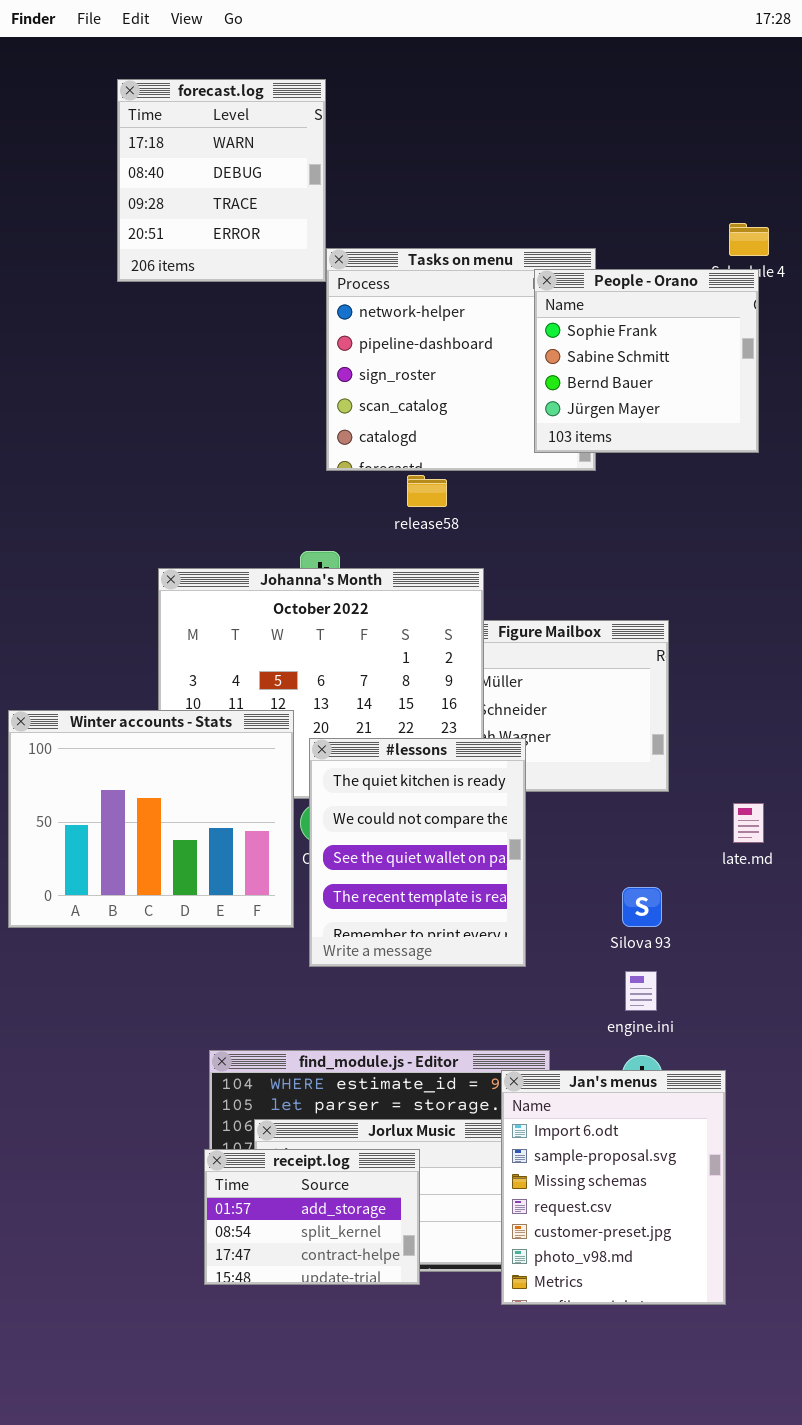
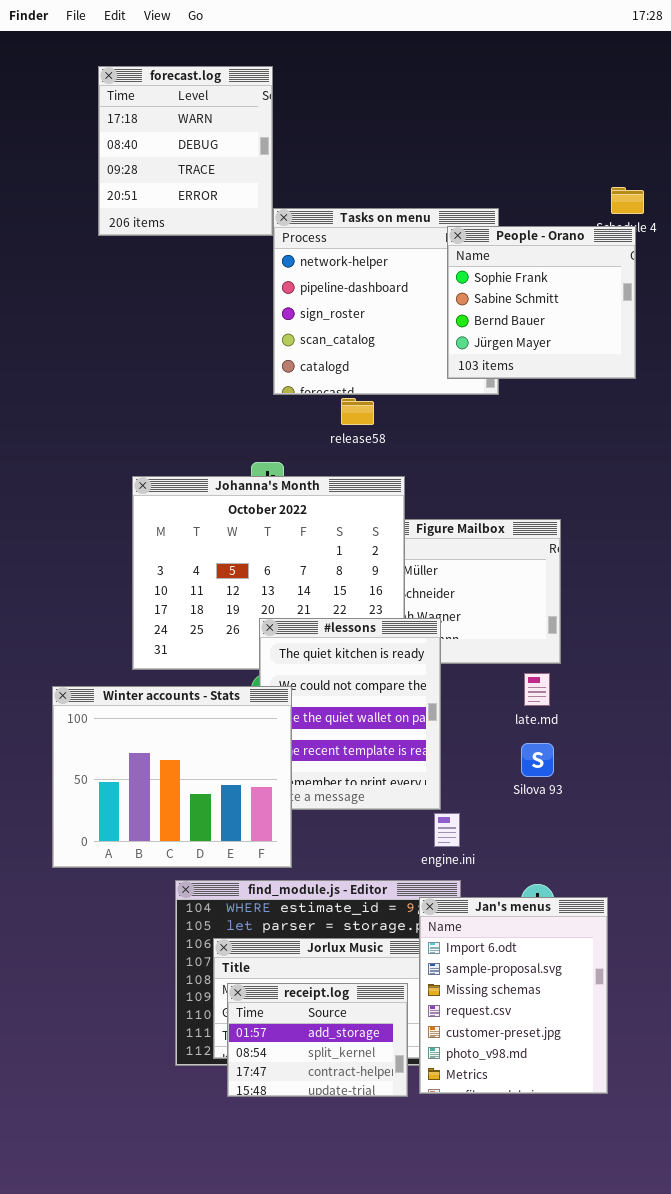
Winter accounts - Stats: [8,710,294,928] -> [52,686,292,868], moved
late.md: [733,803,764,843] -> [524,673,550,706], moved
engine.ini: [625,971,657,1011] -> [434,813,460,847], moved
receipt.log: [204,1149,420,1285] -> [227,983,408,1097], moved

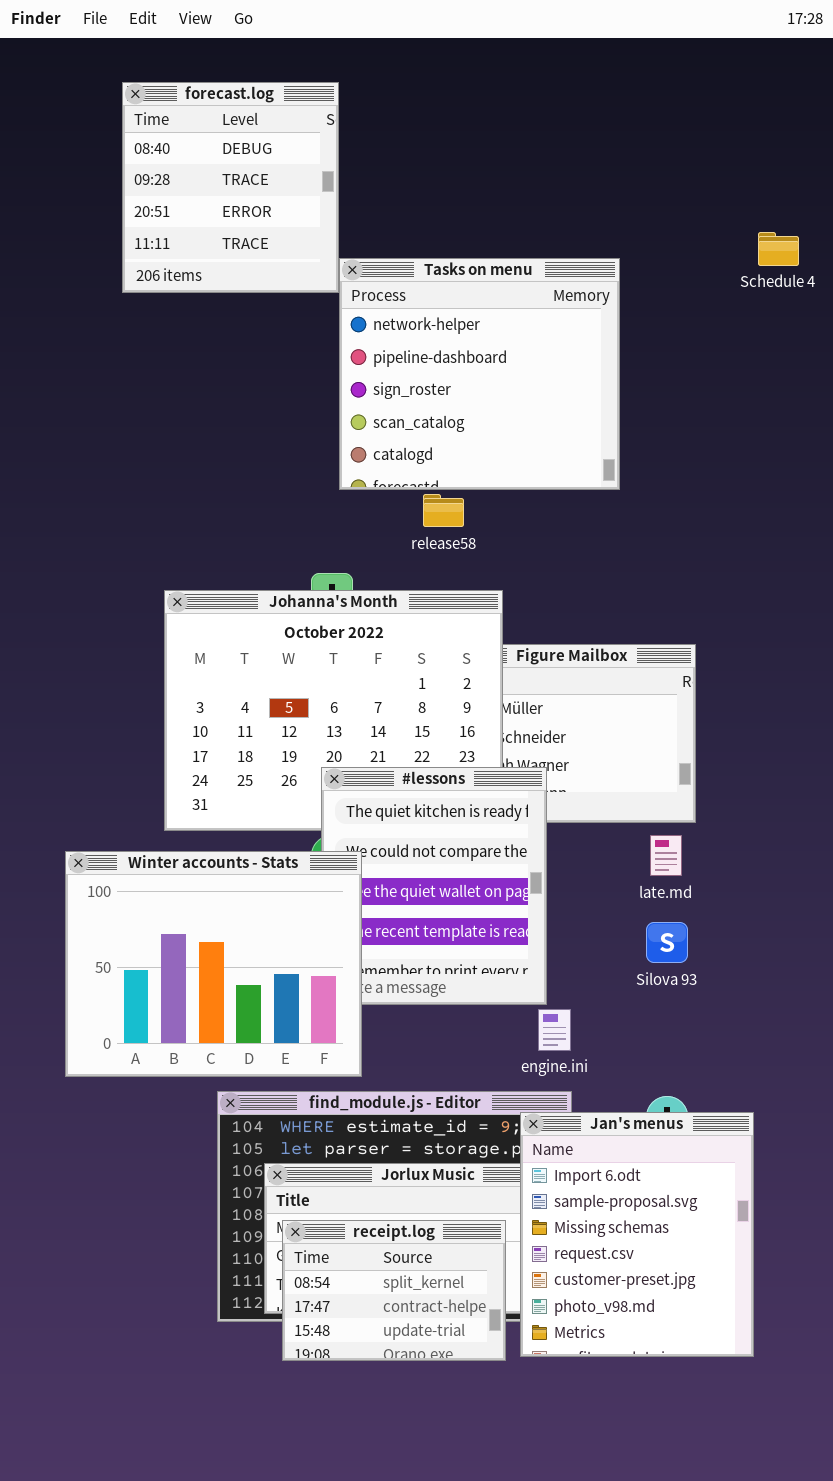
forecast.log: [98,66,273,236] -> [122,82,339,293], scrolled down 1 row
People - Orano: [447,226,636,379] -> none, closed
receipt.log: [227,983,408,1097] -> [282,1220,506,1361], scrolled down 1 row

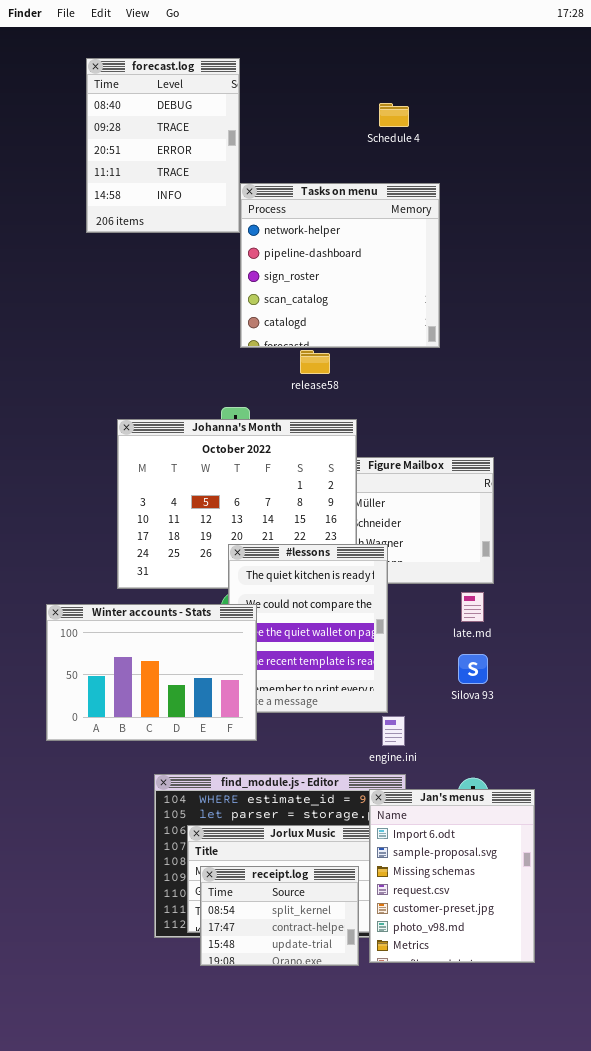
forecast.log: [122,82,339,293] -> [86,58,240,233], resized
Schedule 4: [758,232,799,266] -> [379,103,409,127], moved
Winter accounts - Stats: [65,851,362,1077] -> [46,604,257,741], resized

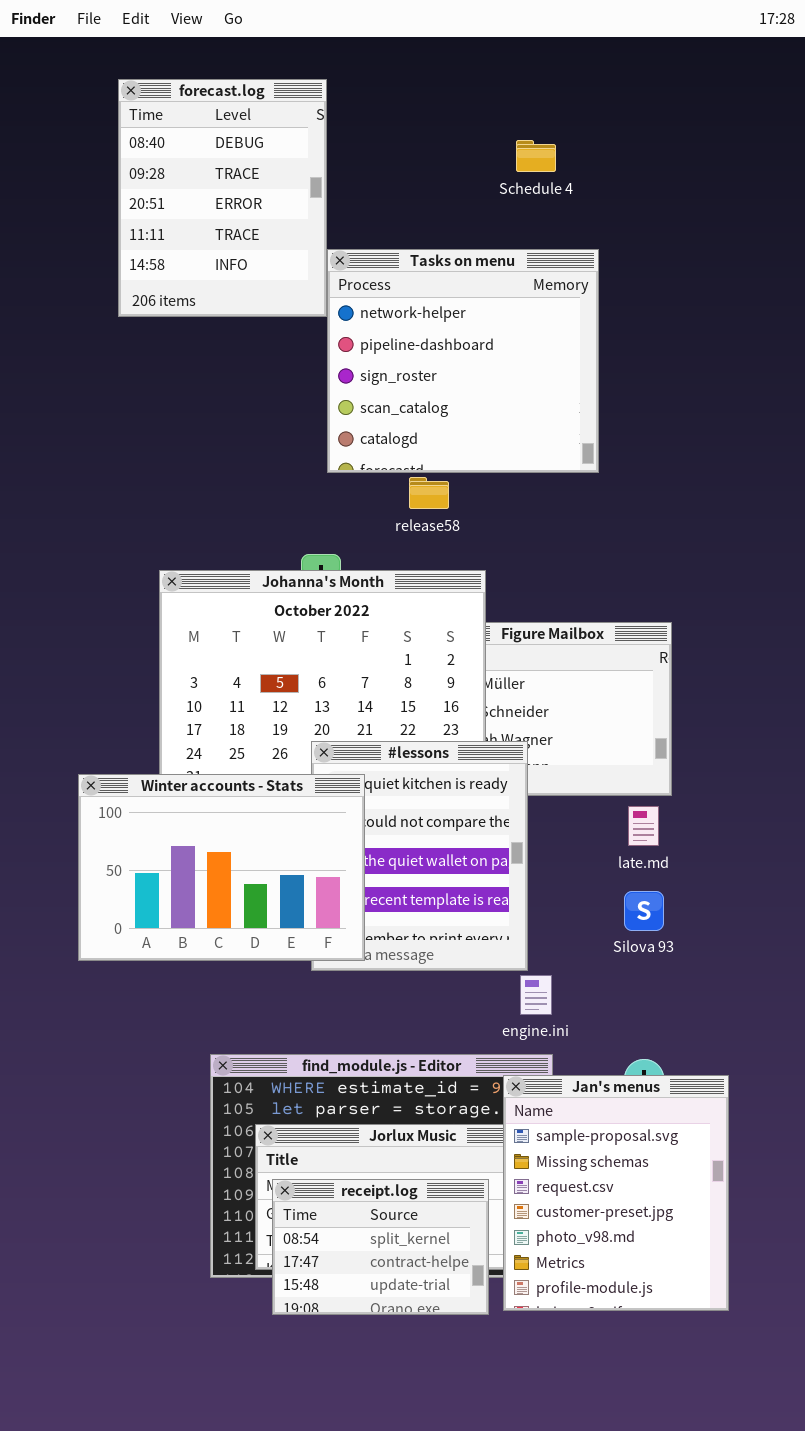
Winter accounts - Stats: [46,604,257,741] -> [78,774,365,961], moved
Jan's menus: [369,789,535,963] -> [503,1075,729,1311], scrolled down 1 row

